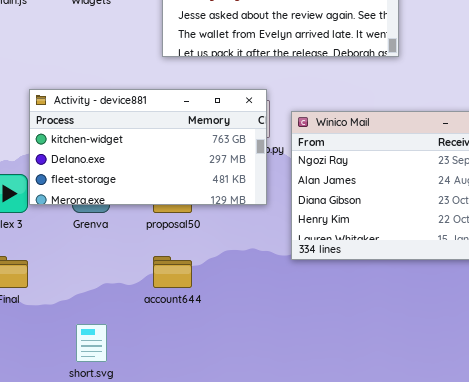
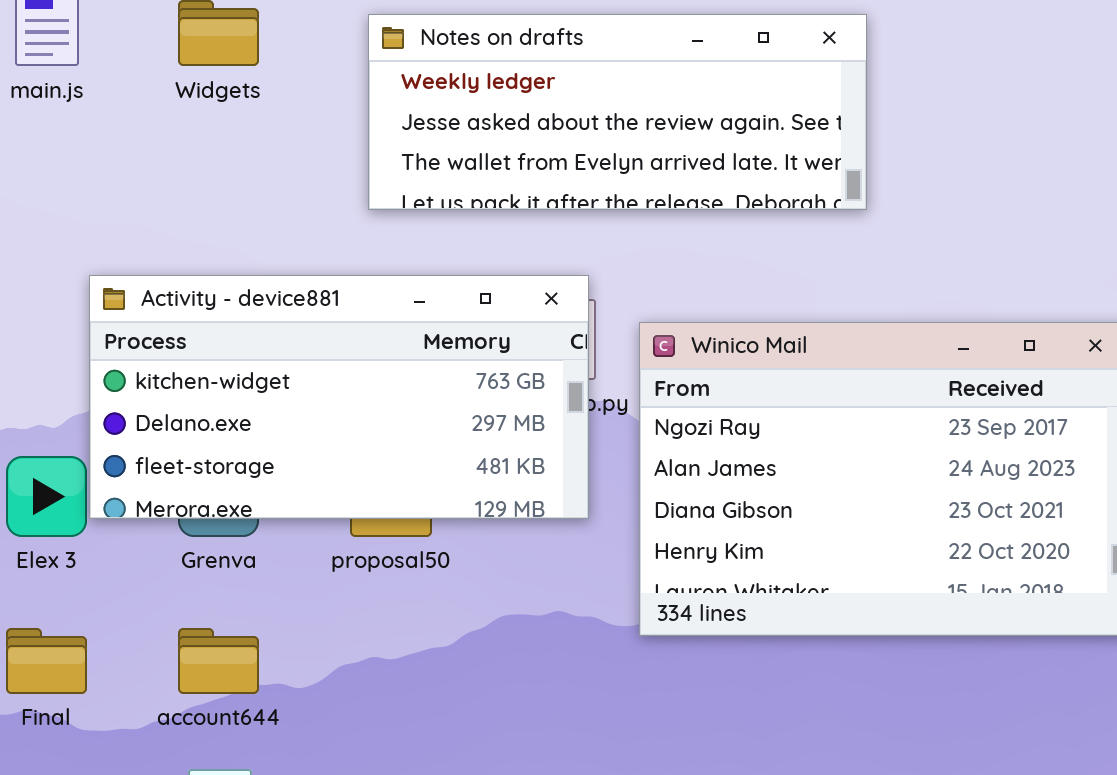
account644: [153,256,192,288] -> [178,628,259,694], moved

